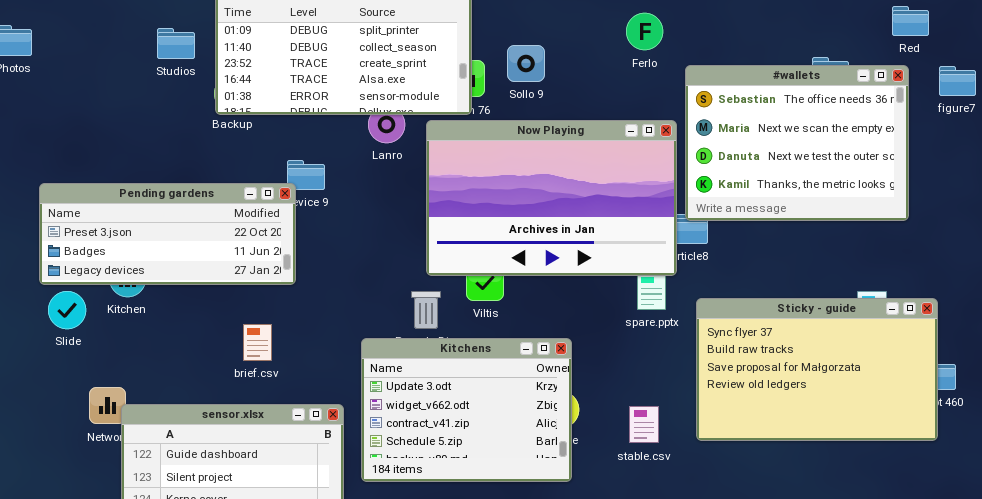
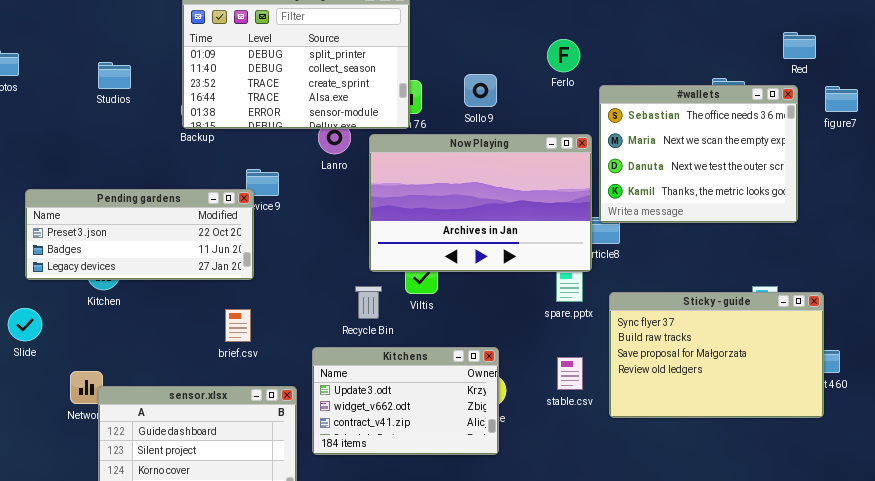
Studios: [157,28,195,59] -> [98,62,131,89], moved
Sollo 9: [507,45,545,82] -> [464,74,497,107], moved
Slide: [48,291,86,329] -> [8,308,42,341], moved
brief.csv: [243,324,272,361] -> [225,309,251,342], moved
Kitchens: [361,338,572,482] -> [312,347,499,455], resized
stable.csv: [629,406,659,443] -> [557,357,583,390], moved

